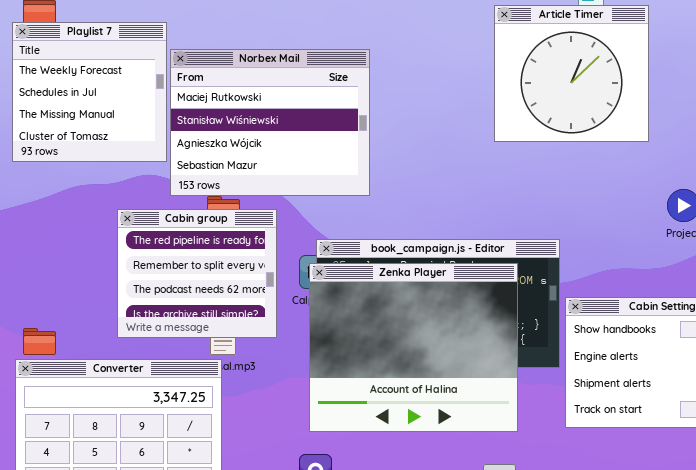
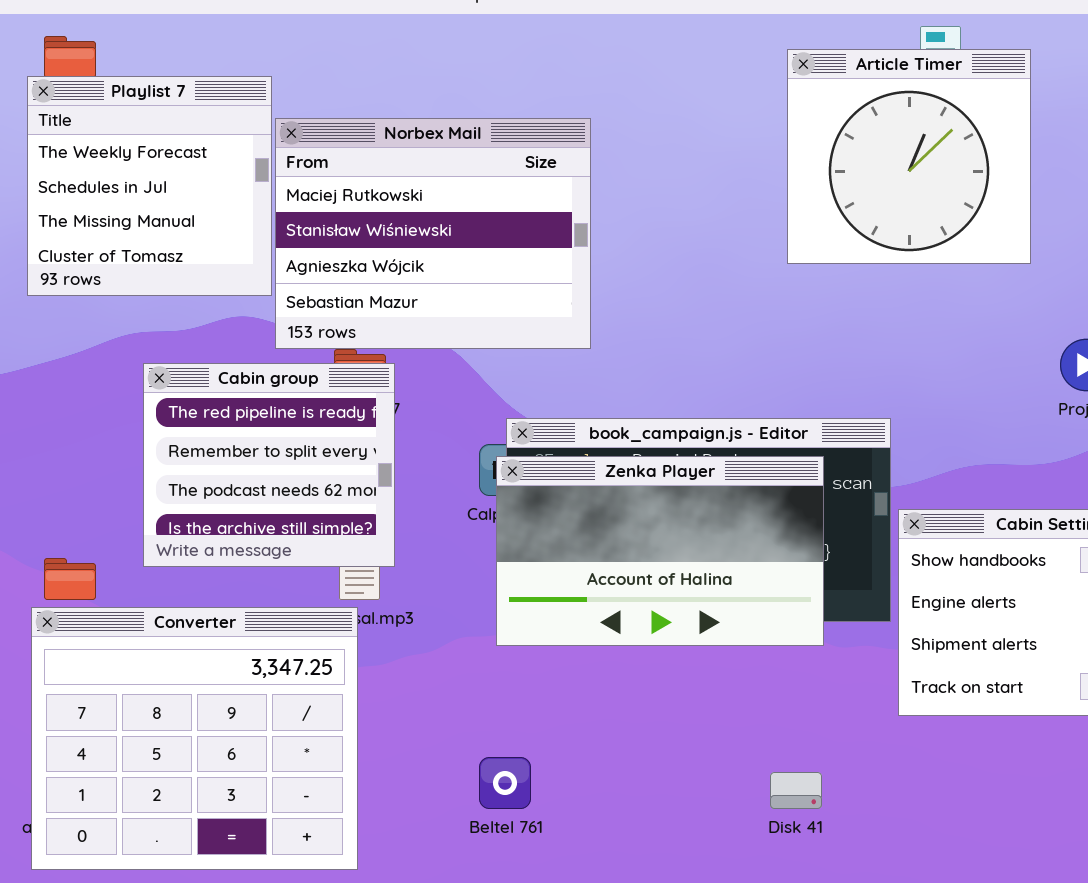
Cabin group: [117,209,277,338] -> [143,363,395,567], moved
Zenka Player: [309,263,518,432] -> [496,456,824,646], resized

